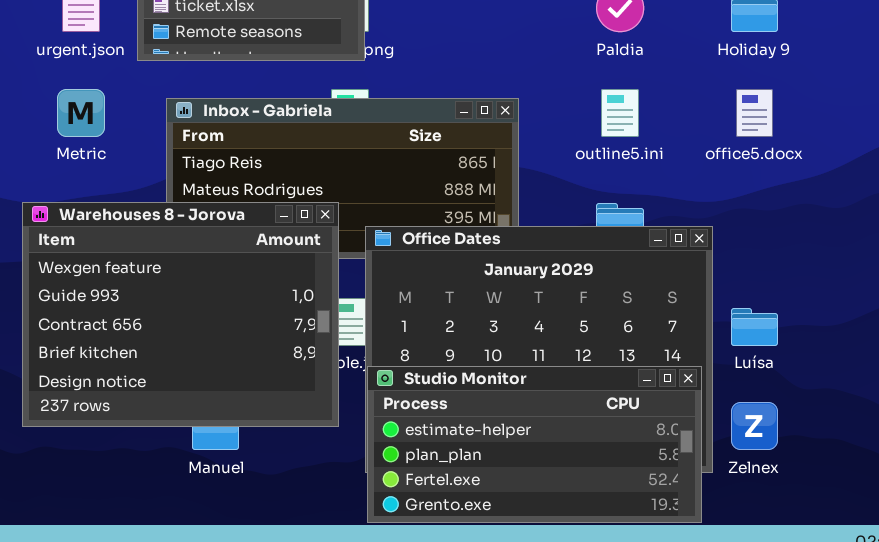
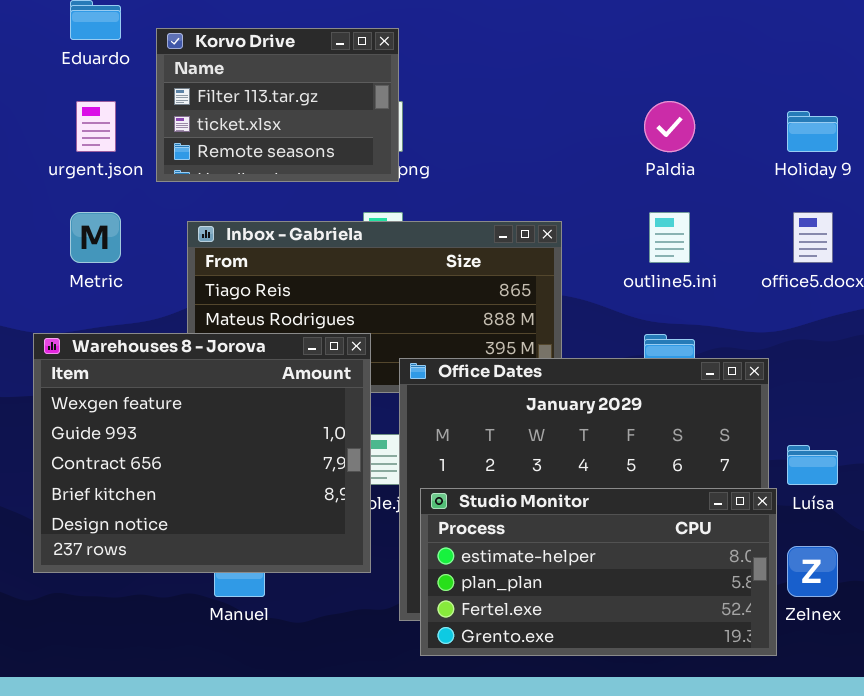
Studio Monitor: [367,366,702,523] -> [420,488,777,656], moved

